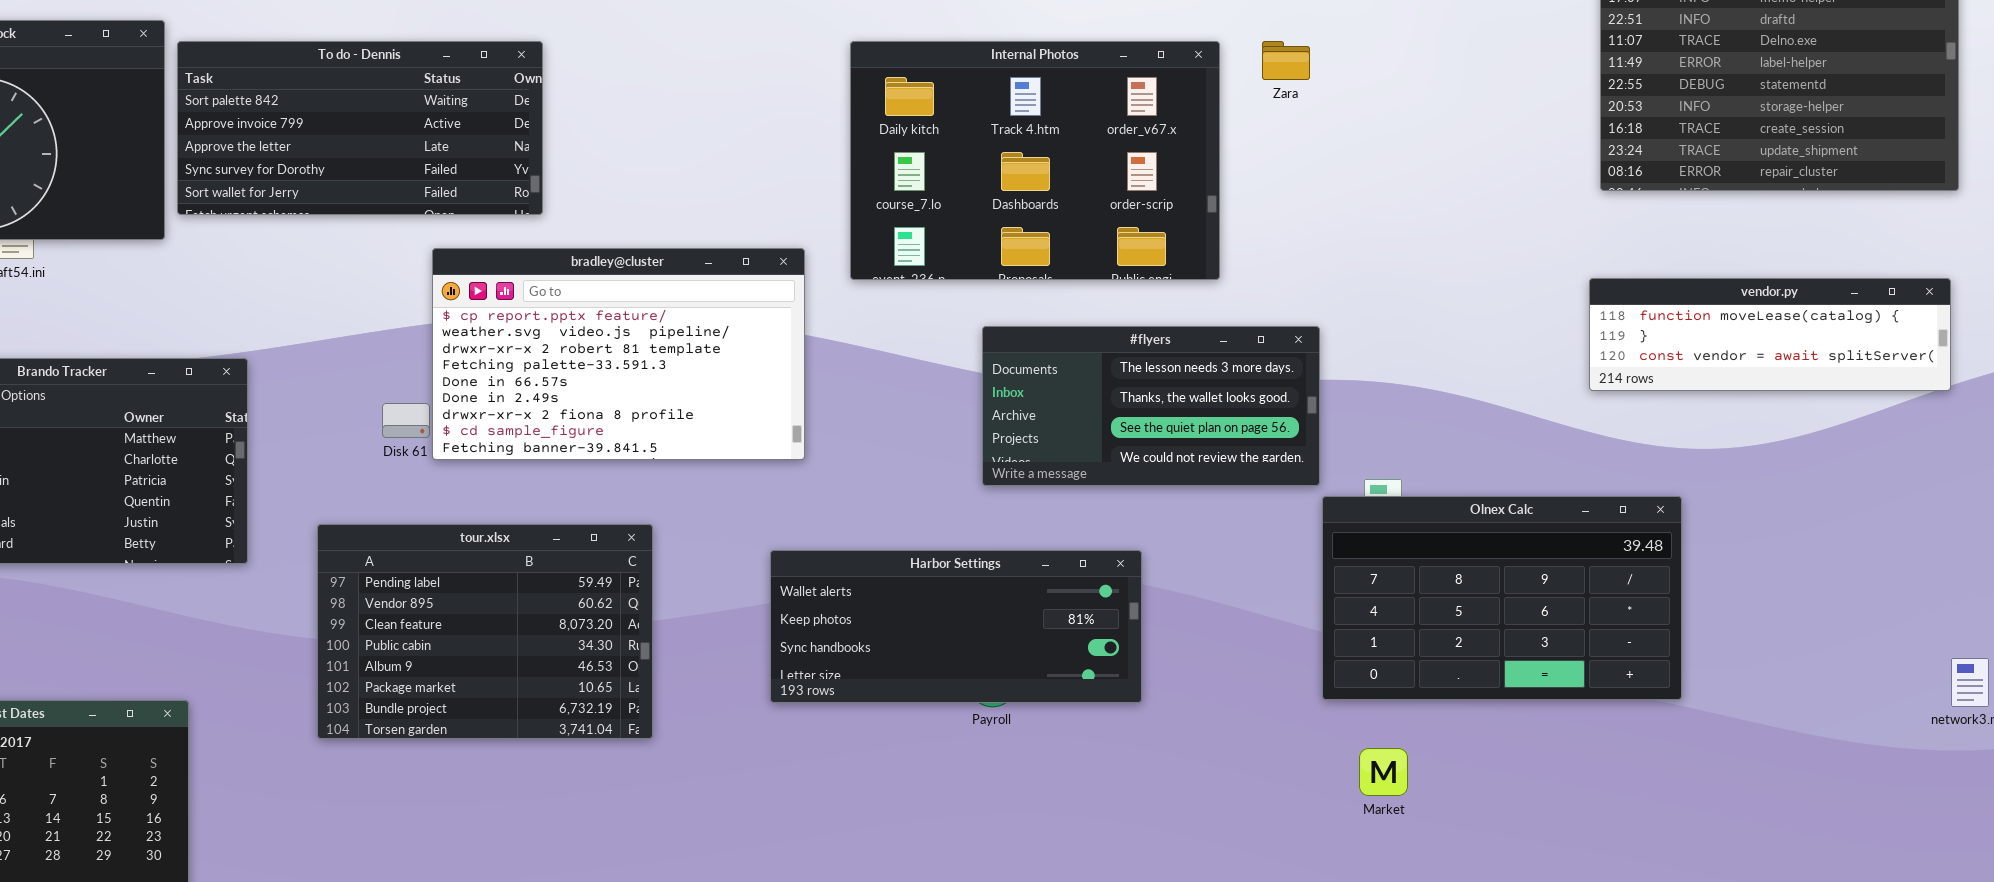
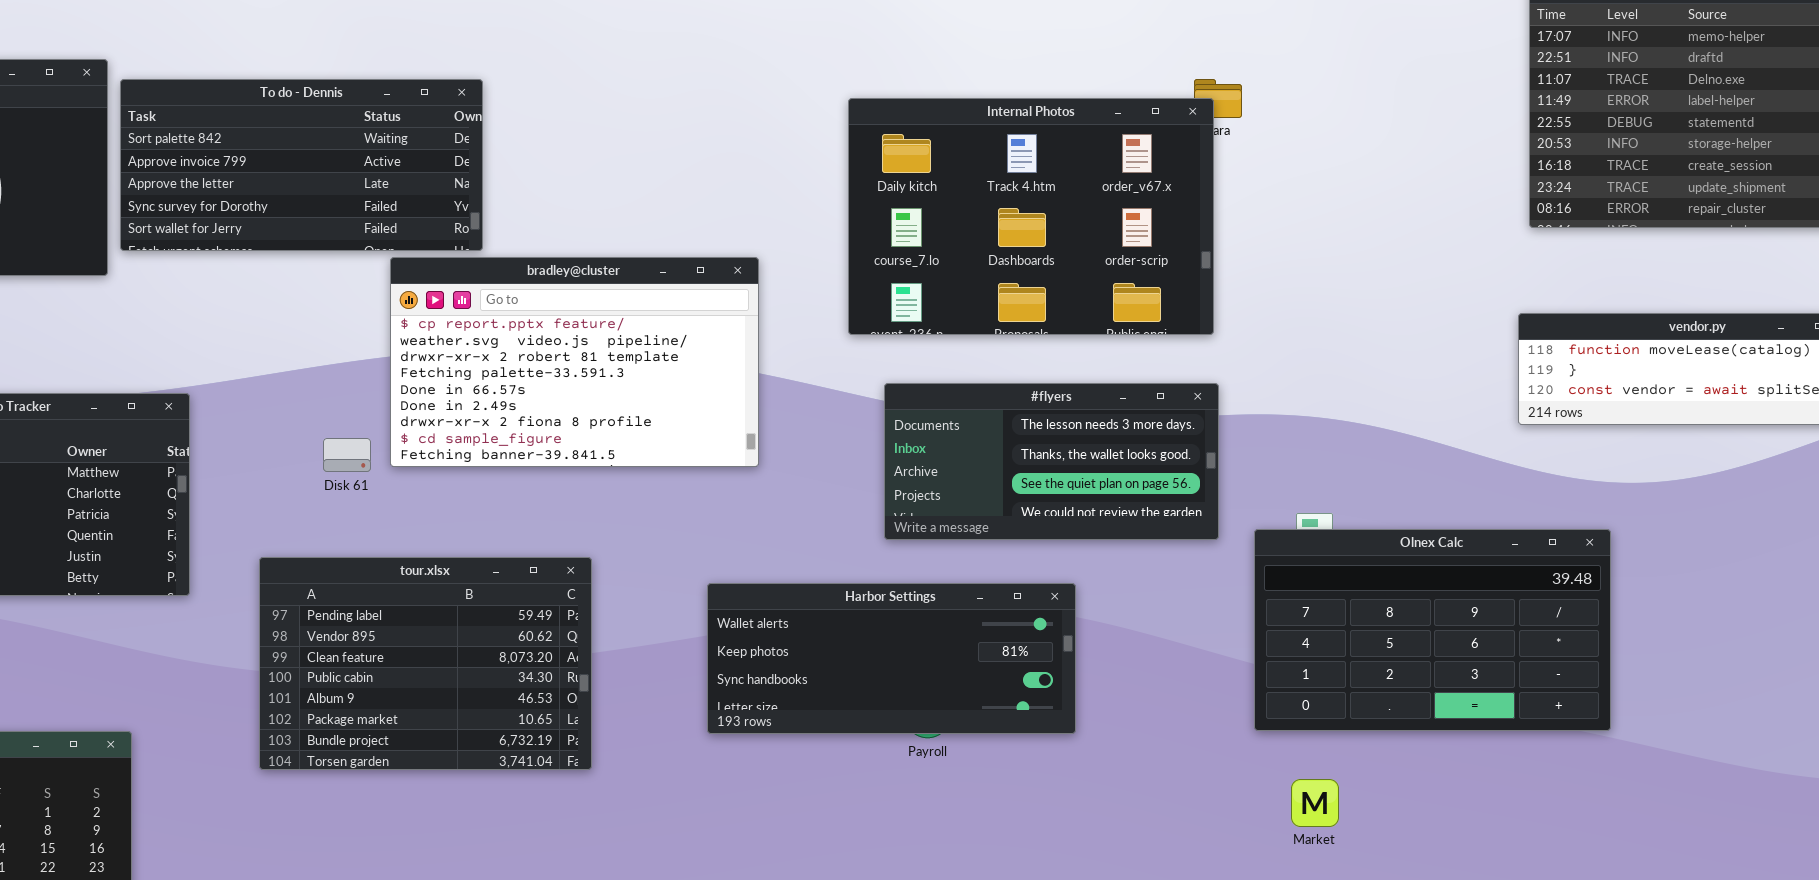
Internal Photos: [850,41,1220,280] -> [848,98,1214,335], moved
bradley@cluster: [432,248,805,460] -> [390,257,759,467], moved
#flyers: [982,326,1320,486] -> [884,383,1219,540], moved

